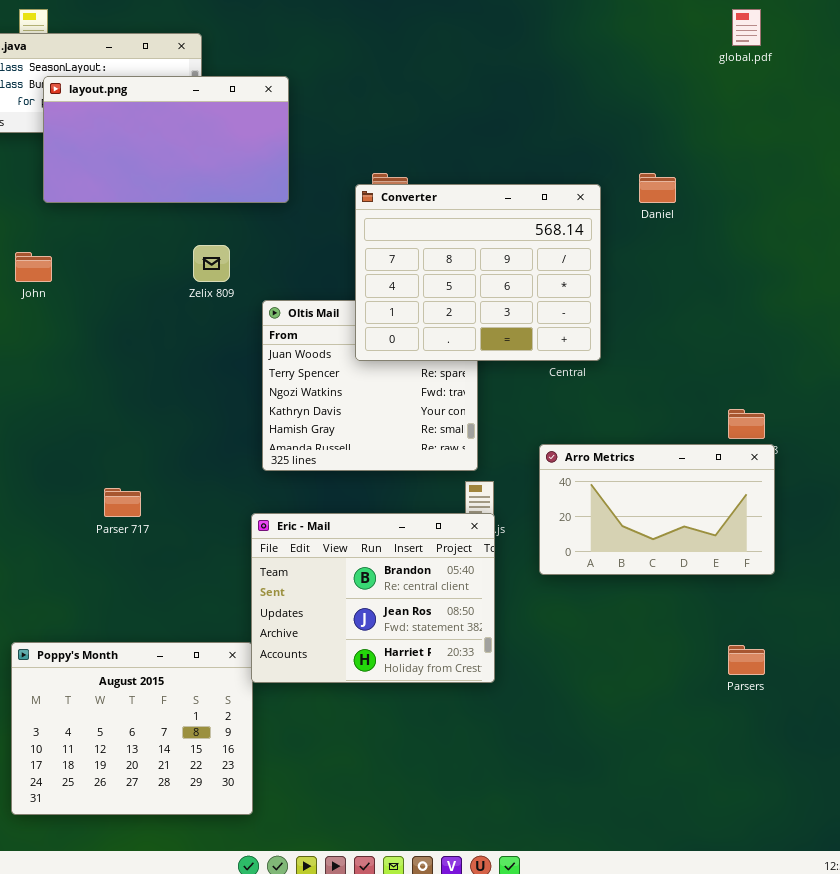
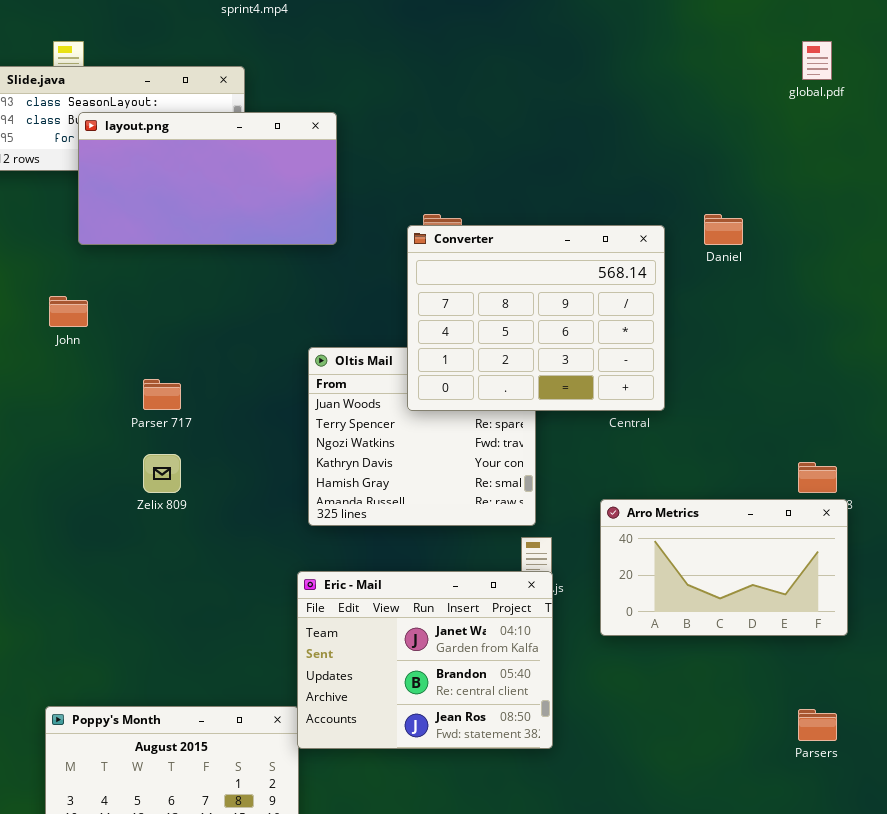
Zelix 809: [193,245,230,282] -> [143,454,181,493], moved
Parser 717: [104,488,141,517] -> [143,379,181,410], moved
Eric - Mail: [251,513,495,683] -> [297,571,553,749], scrolled up 1 row

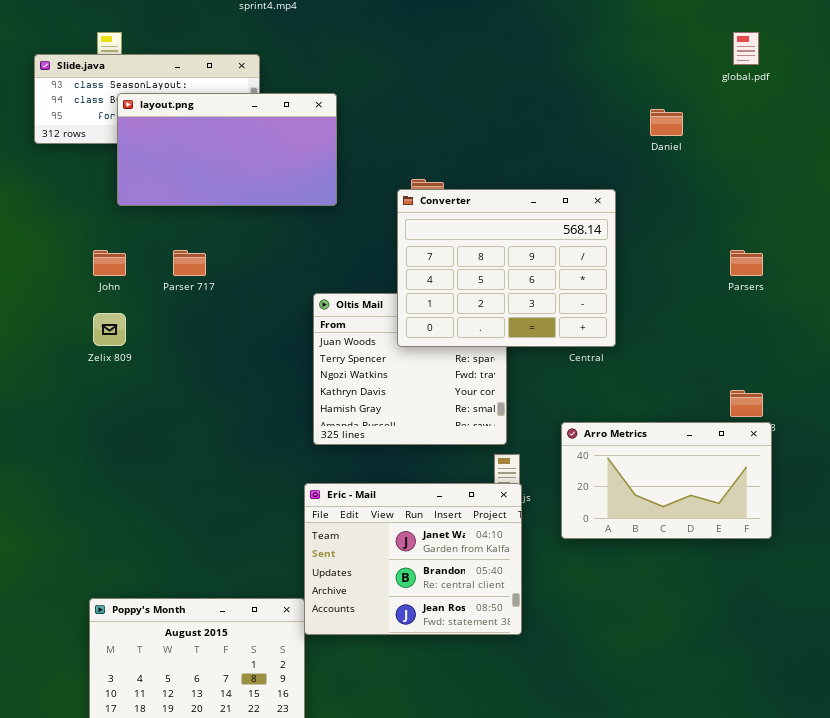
Daniel: [704,214,743,245] -> [650,109,683,136], moved
Parser 717: [143,379,181,410] -> [173,250,206,276], moved
Zelix 809: [143,454,181,493] -> [93,313,126,346], moved
Parsers: [798,709,837,741] -> [730,250,763,276], moved

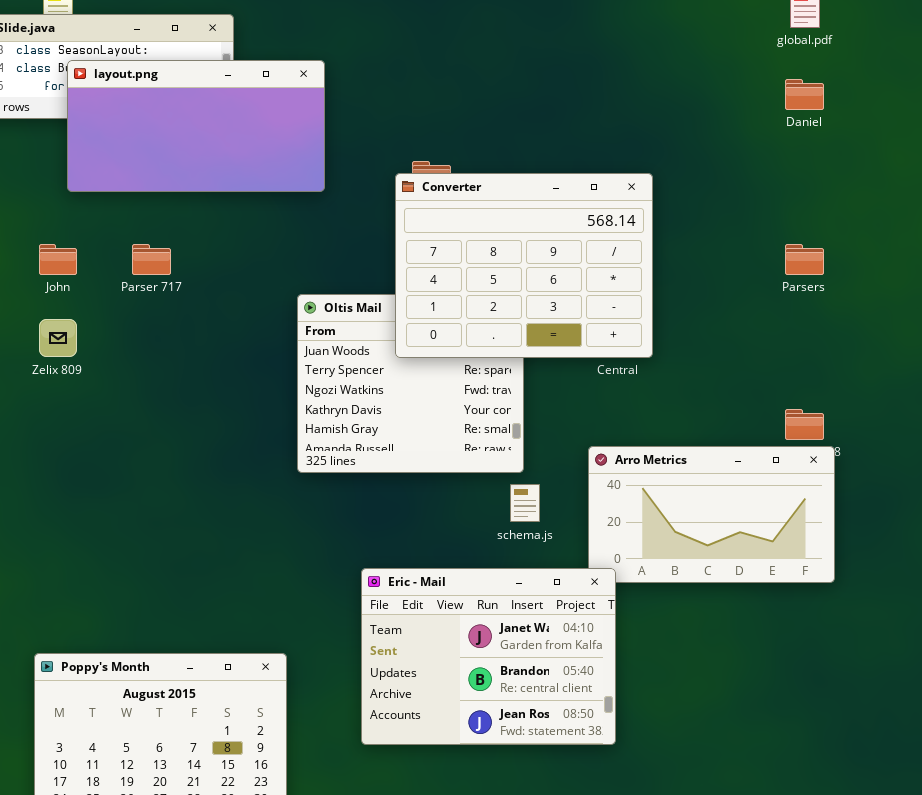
Daniel: [650,109,683,136] -> [785,79,824,110], moved
Eric - Mail: [304,483,522,635] -> [361,568,616,745], moved

